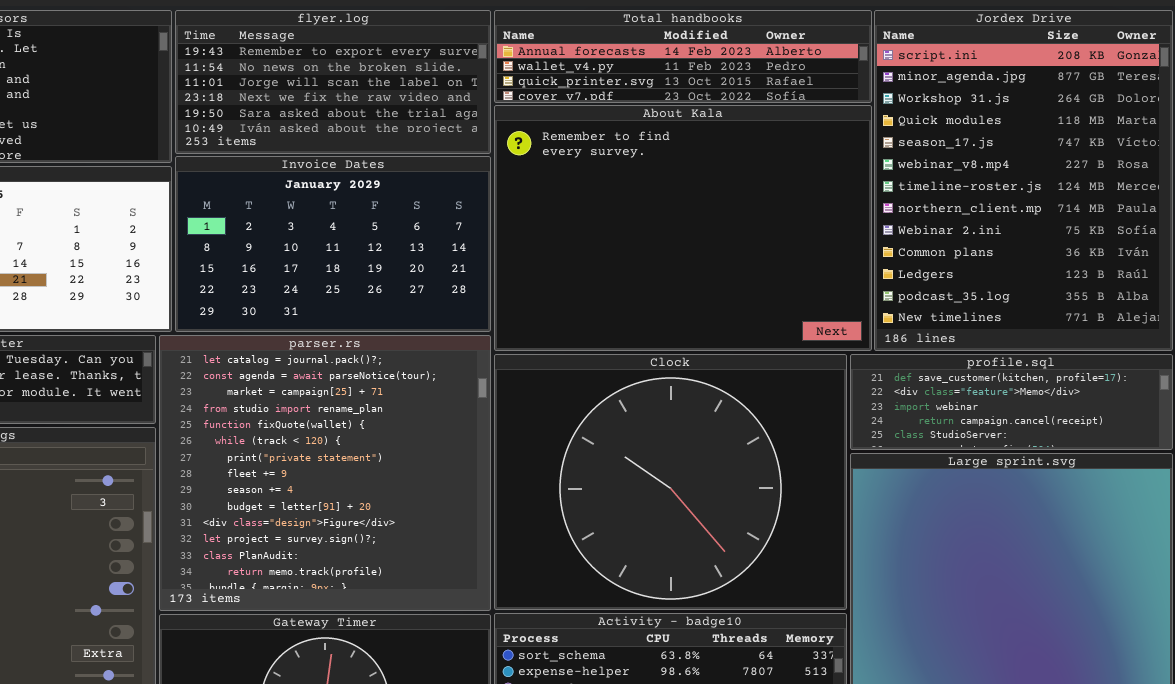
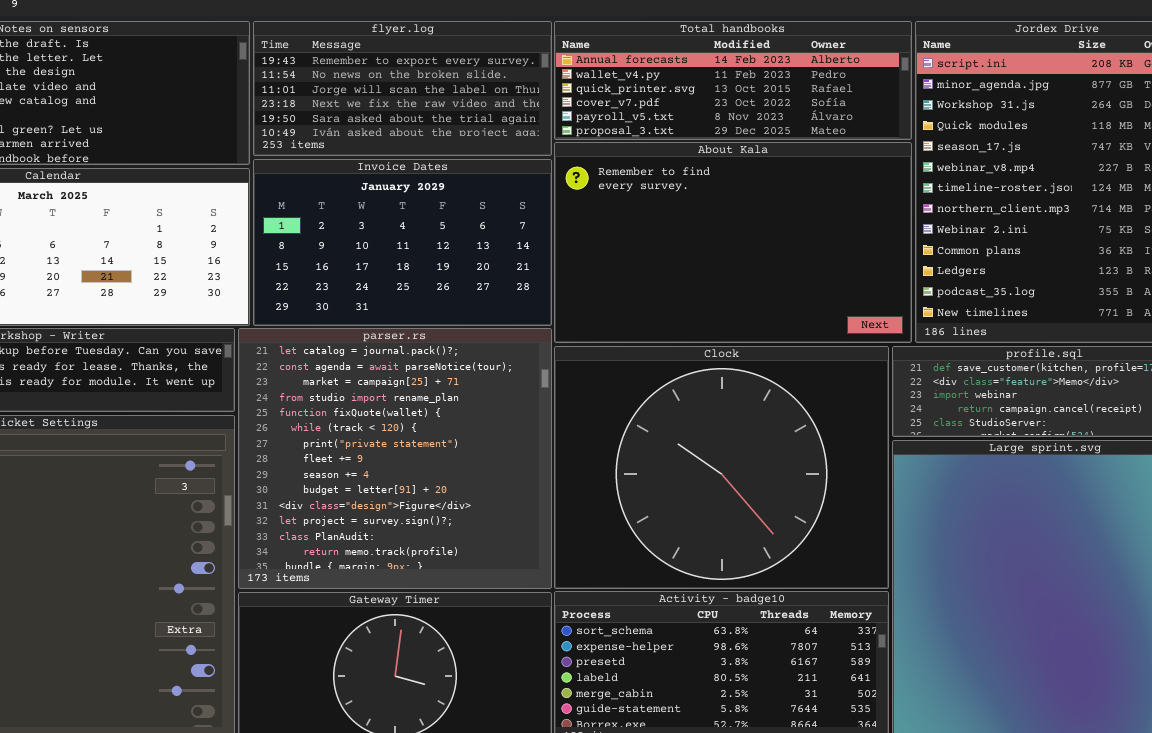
Total handbooks: [494,10,872,103] -> [554,21,912,140], resized
About Kala: [494,105,872,351] -> [554,142,912,343], resized

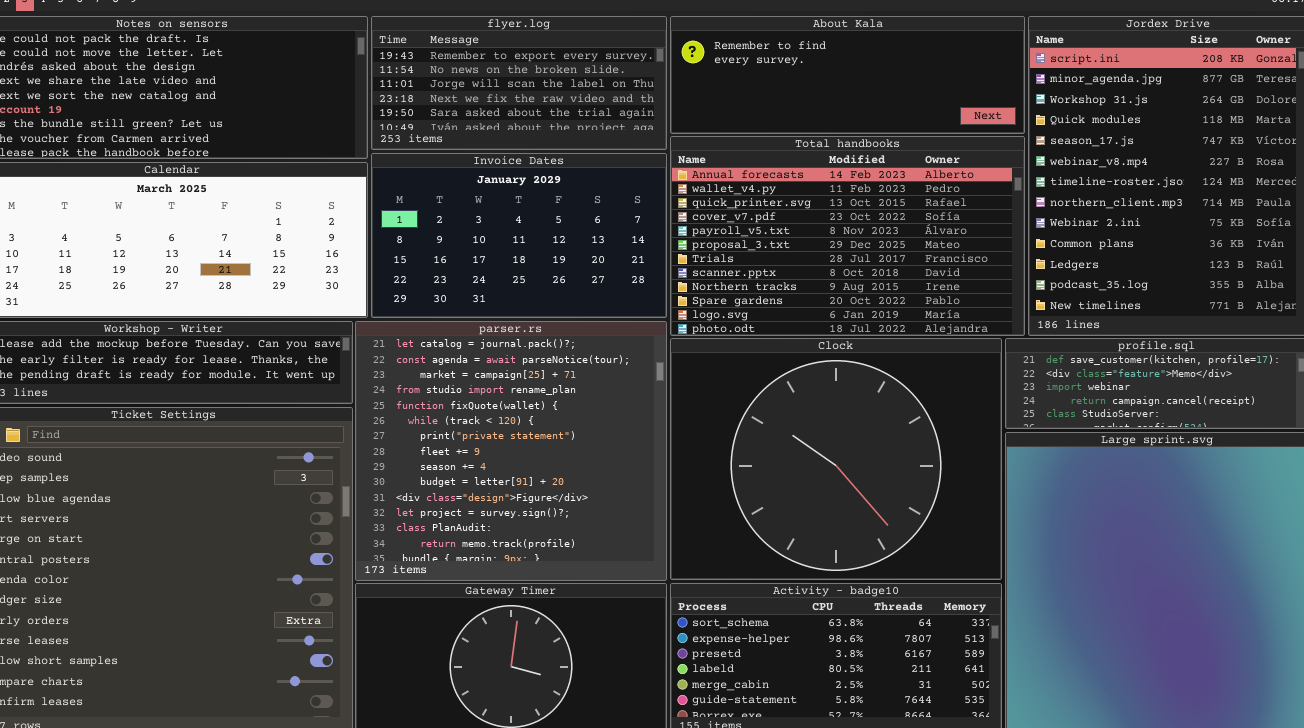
Total handbooks: [554,21,912,140] -> [670,136,1025,336], moved, resized
About Kala: [554,142,912,343] -> [670,16,1025,134], moved, resized

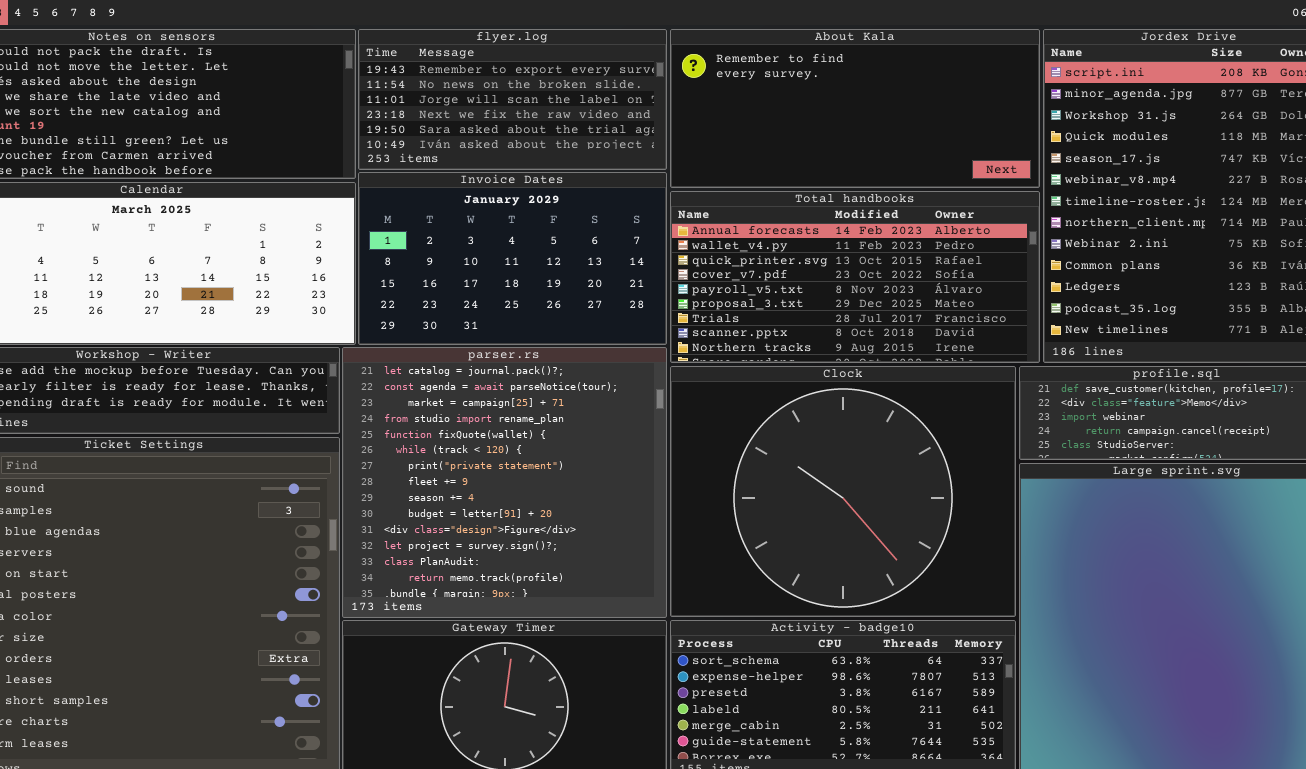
About Kala: [670,16,1025,134] -> [670,29,1040,188], resized
Total handbooks: [670,136,1025,336] -> [670,191,1040,363], resized

